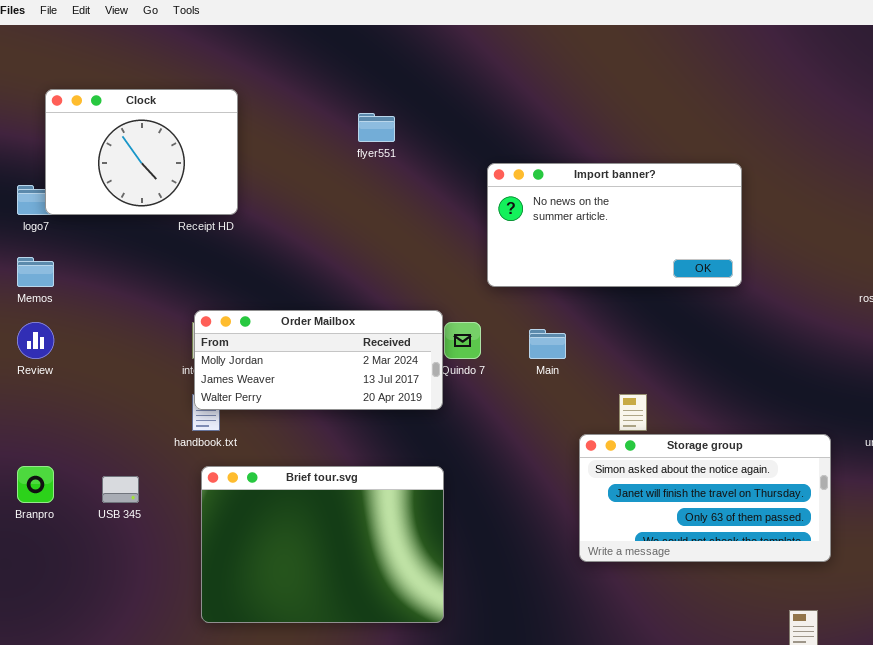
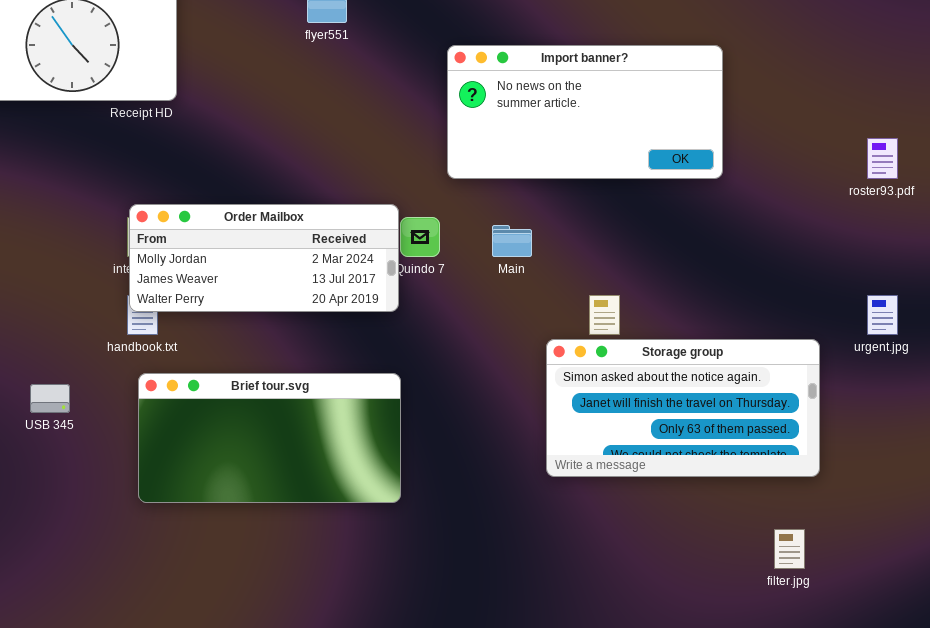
Brief tour.svg: [201,466,444,623] -> [138,373,401,503], resized

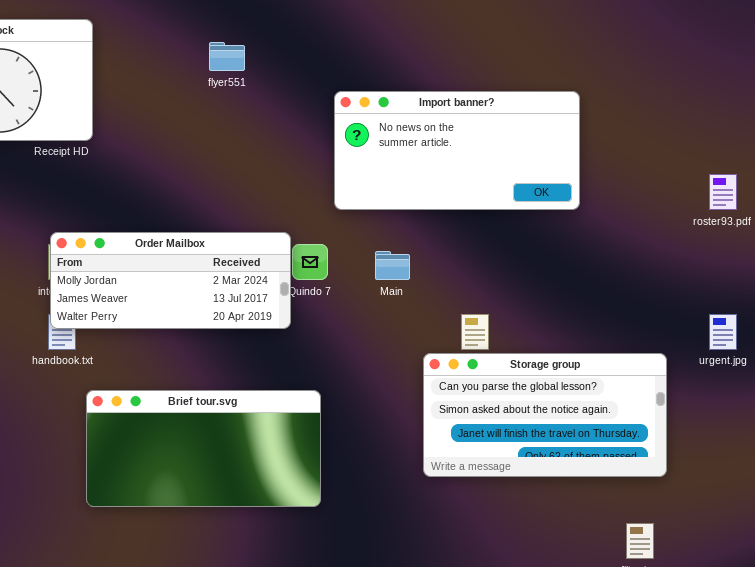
Storage group: [546,339,820,477] -> [423,353,667,477], scrolled up 1 row
Brief tour.svg: [138,373,401,503] -> [86,390,321,507], moved

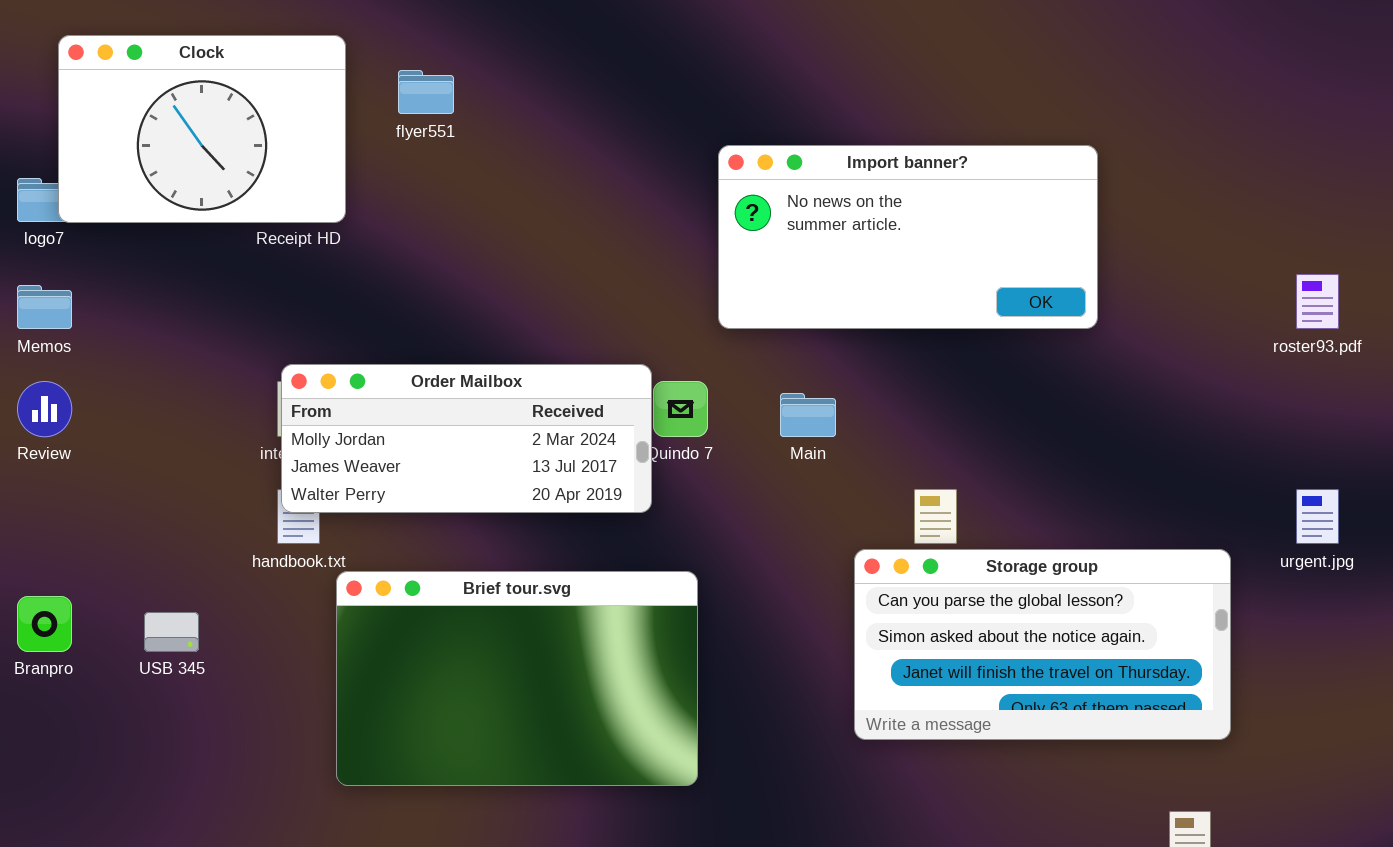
flyer551: [209,42,245,71] -> [398,70,454,114], moved
Brief tour.svg: [86,390,321,507] -> [336,571,698,786], resized

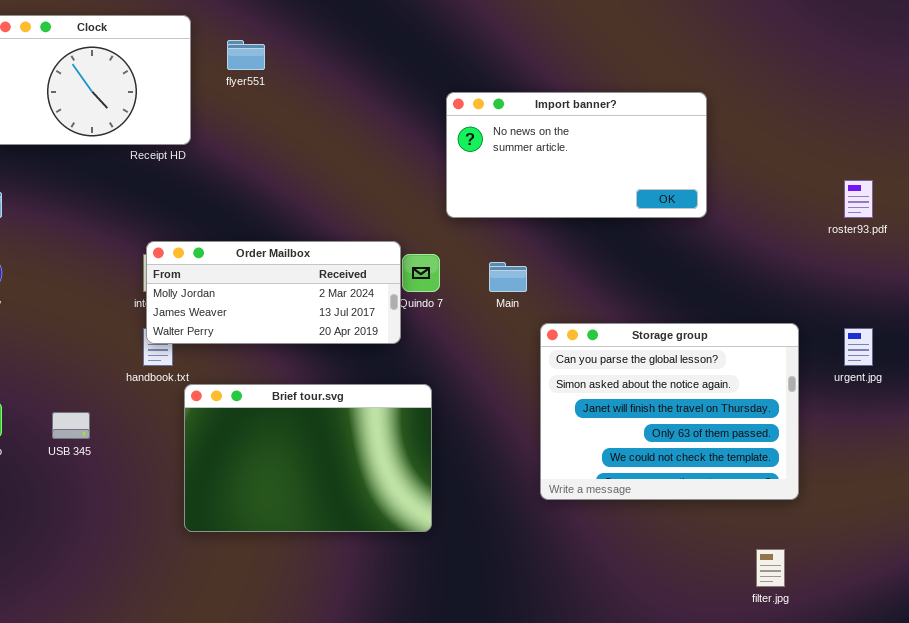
Storage group: [854,549,1231,740] -> [540,323,799,500], resized

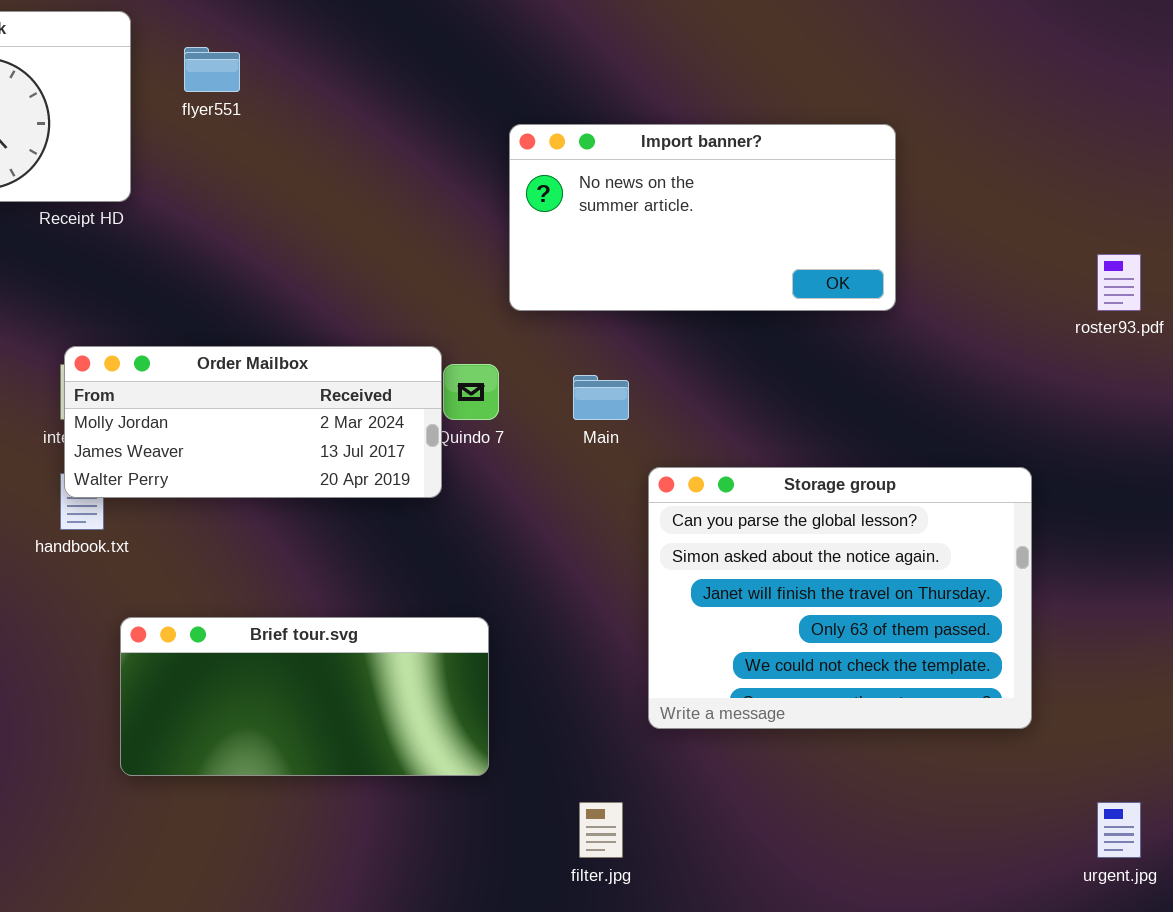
urgent.jpg: [844,328,873,366] -> [1097,802,1141,858], moved
Brief tour.svg: [184,384,432,532] -> [120,617,489,776], resized
filter.jpg: [756,549,785,587] -> [579,802,623,858], moved

